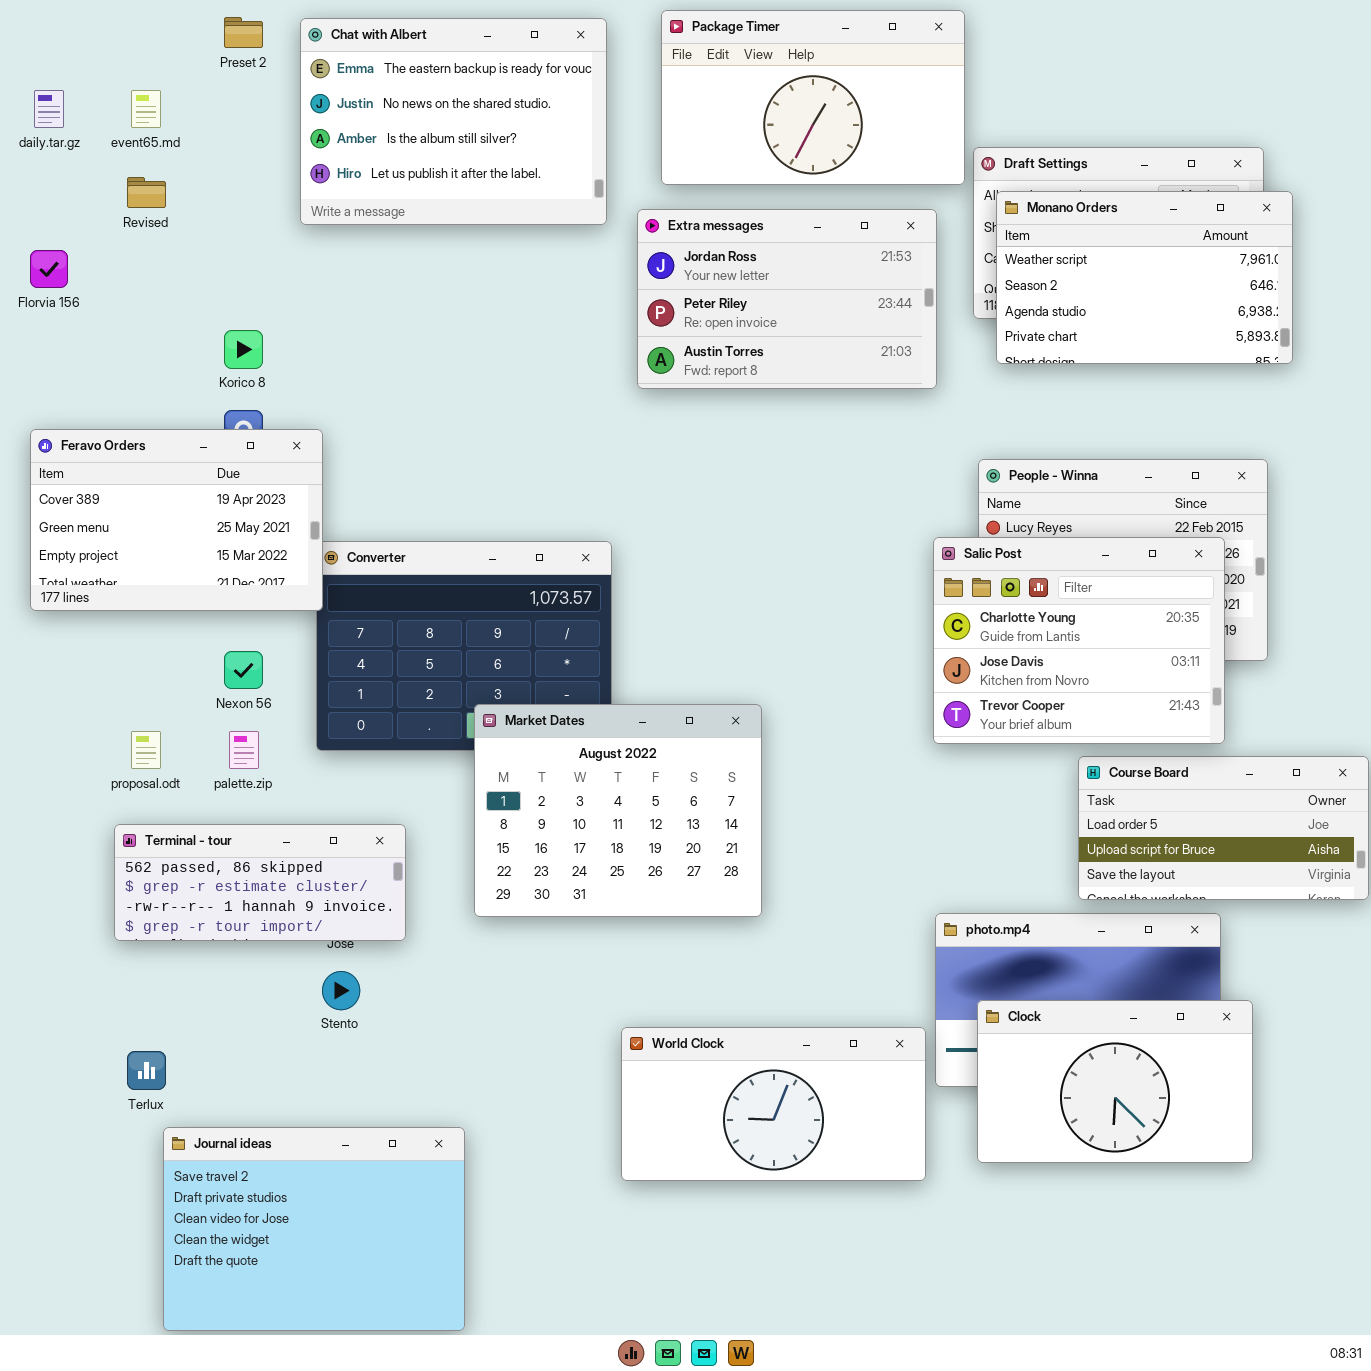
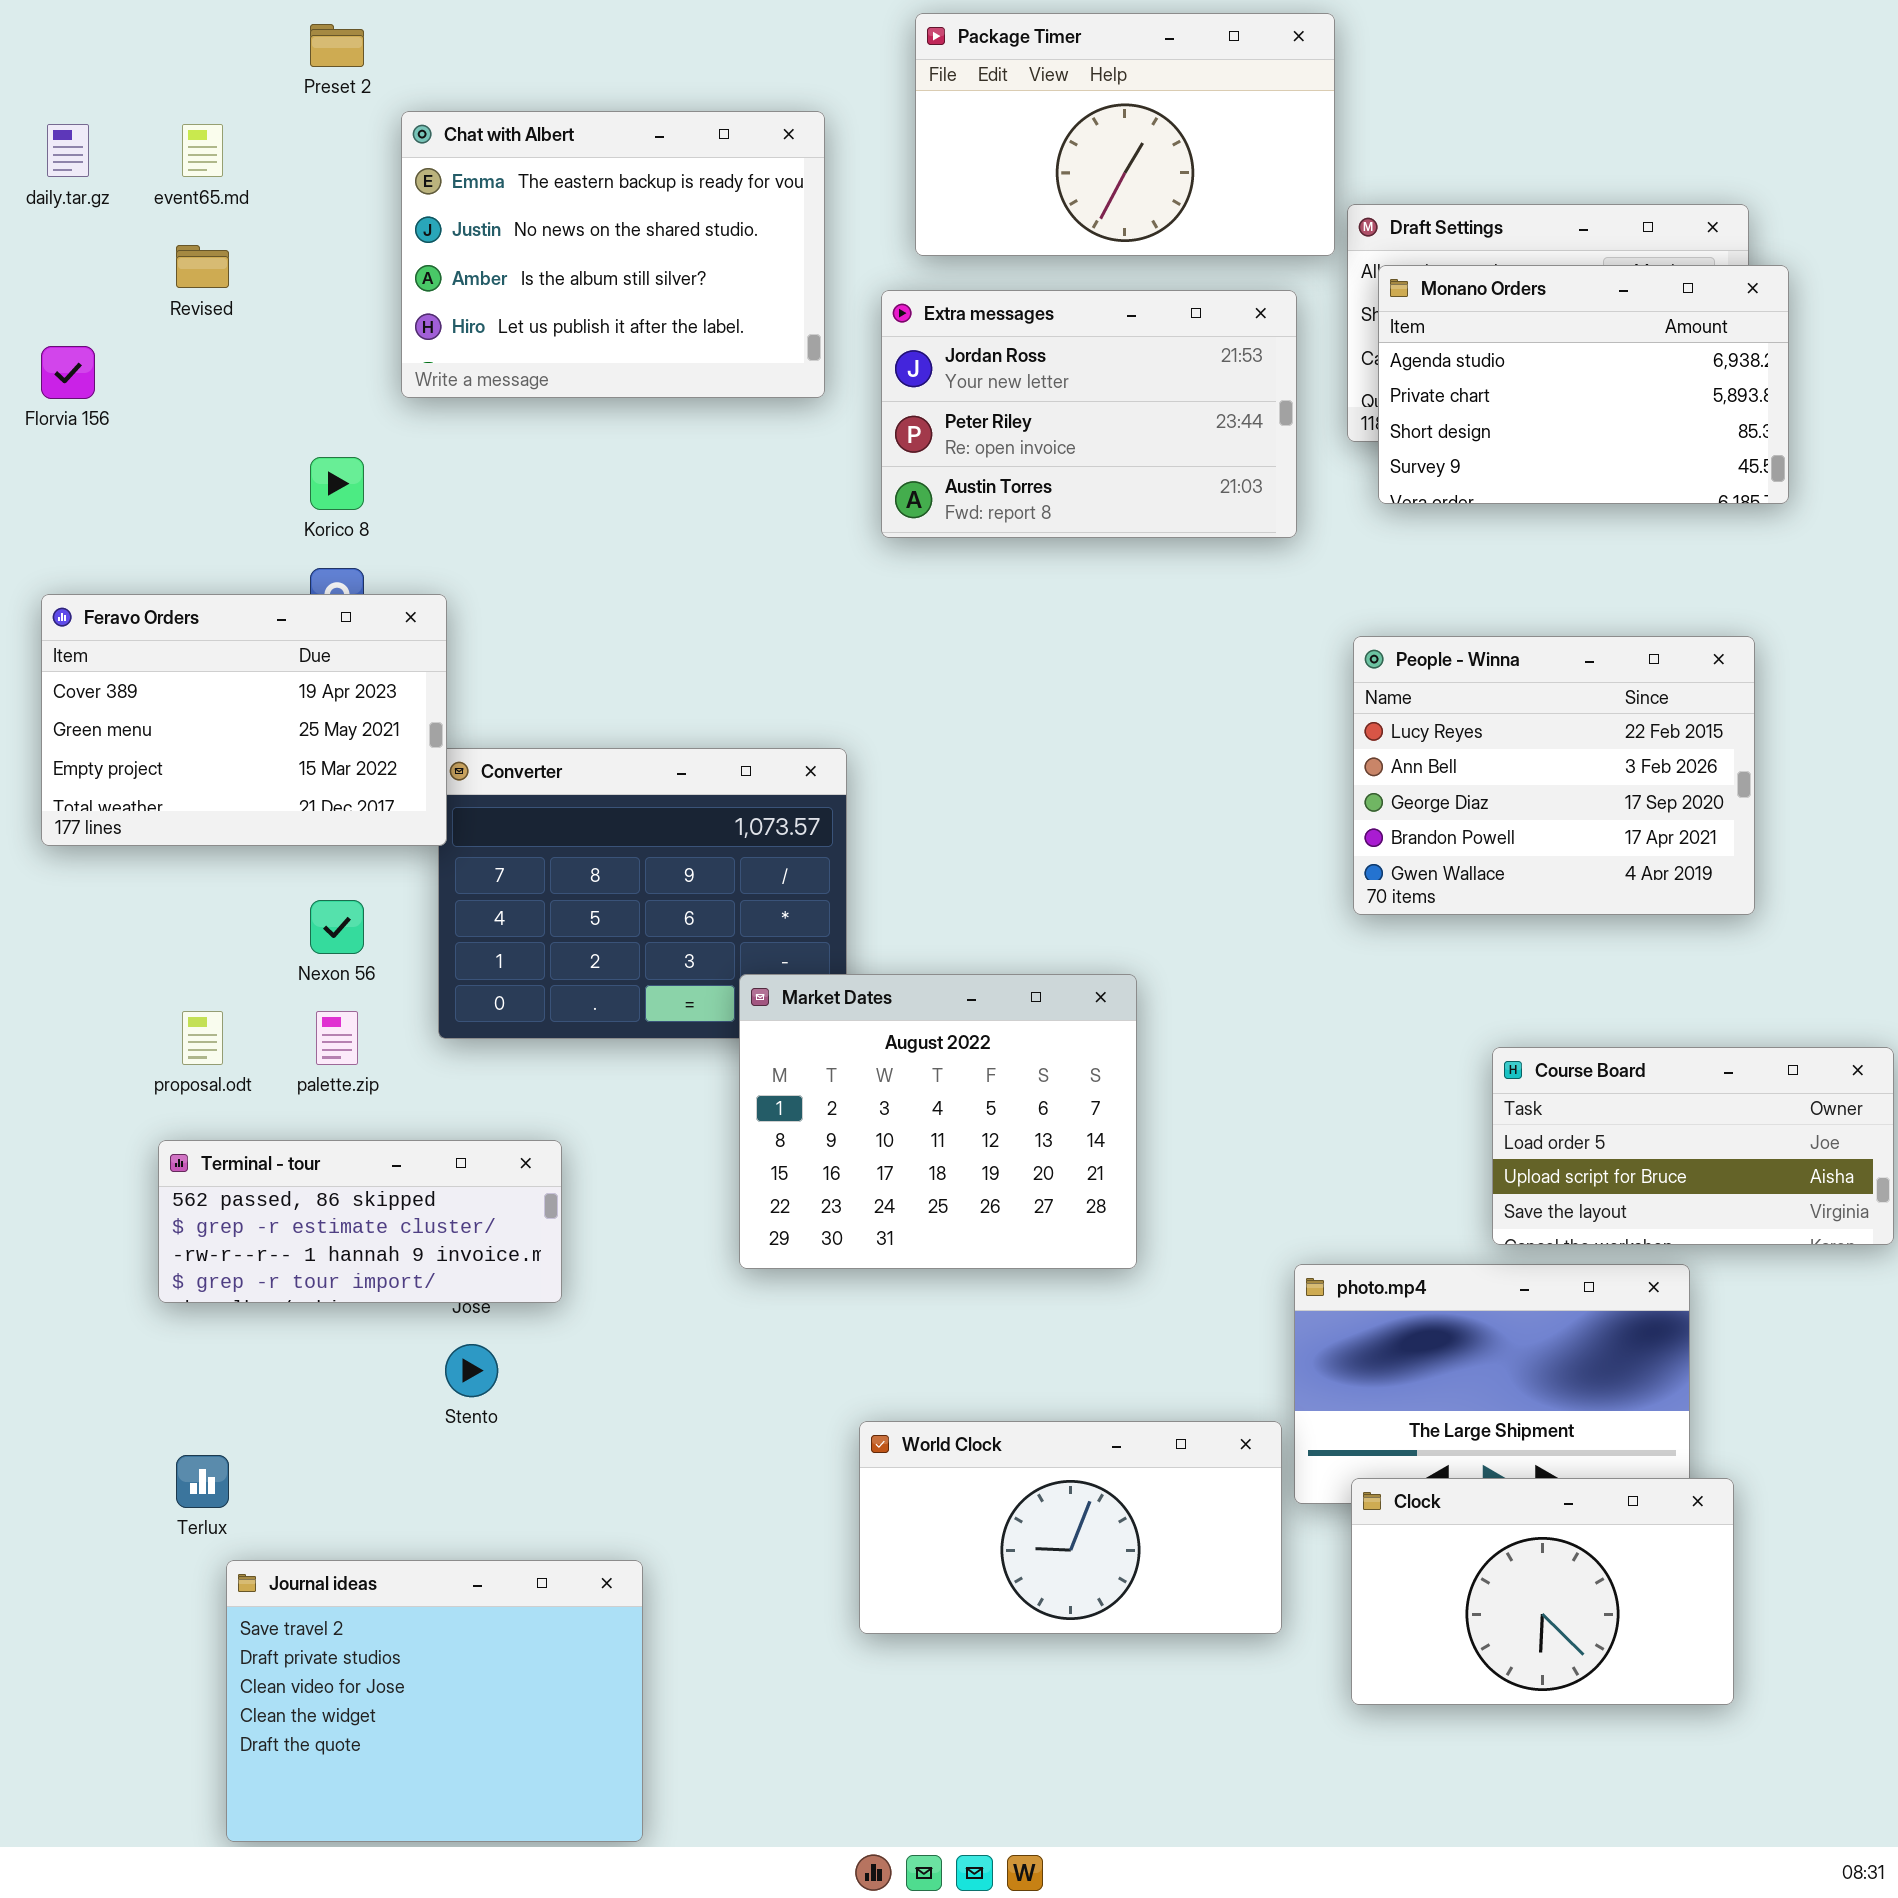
Chat with Albert: [300,18,607,225] -> [401,111,825,398], moved
Monano Orders: [996,191,1293,364] -> [1378,265,1789,504], scrolled down 2 rows
Salic Post: [933,537,1225,744] -> none, closed
Market Dates: [474,704,762,917] -> [739,974,1137,1269], moved
Clock: [977,1000,1253,1163] -> [1351,1478,1734,1705], moved

